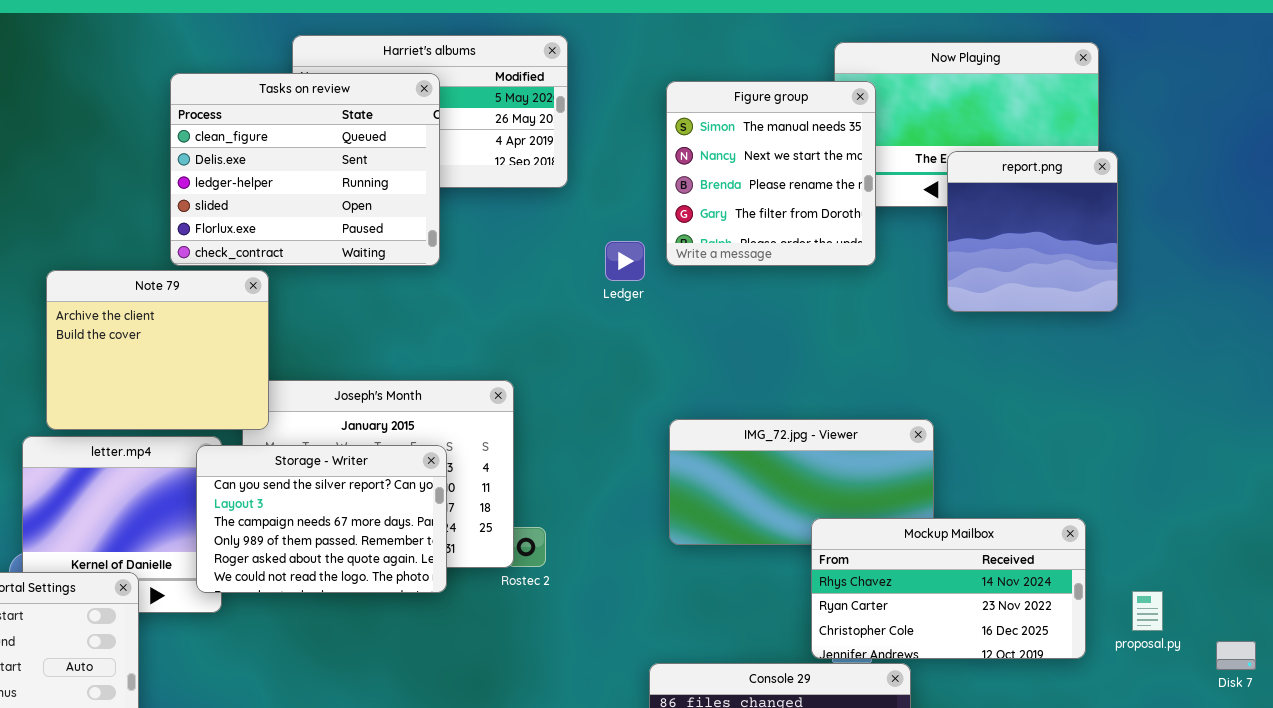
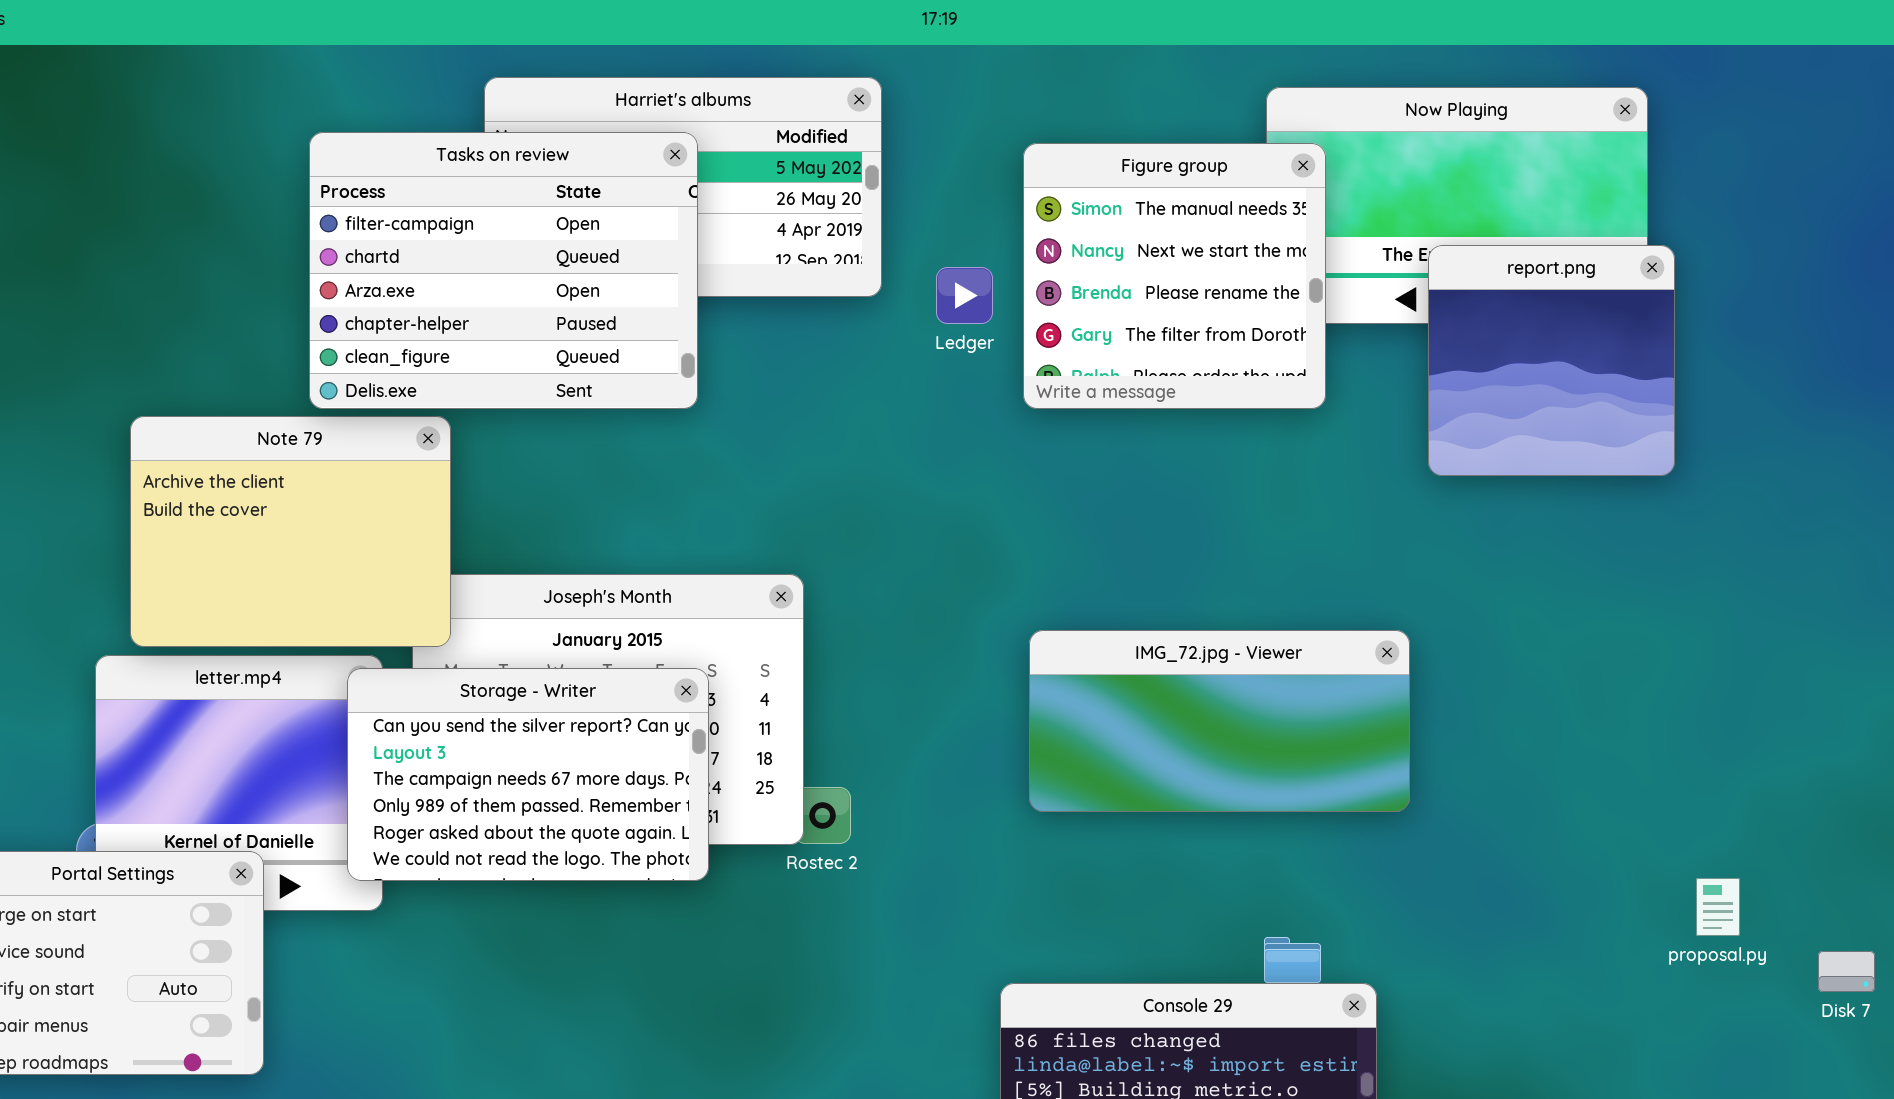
Tasks on review: [170,73,440,266] -> [309,132,698,409], scrolled up 4 rows
Ledger: [605,241,645,281] -> [936,267,993,324], moved
Mockup Mailbox: [811,518,1086,659] -> none, closed

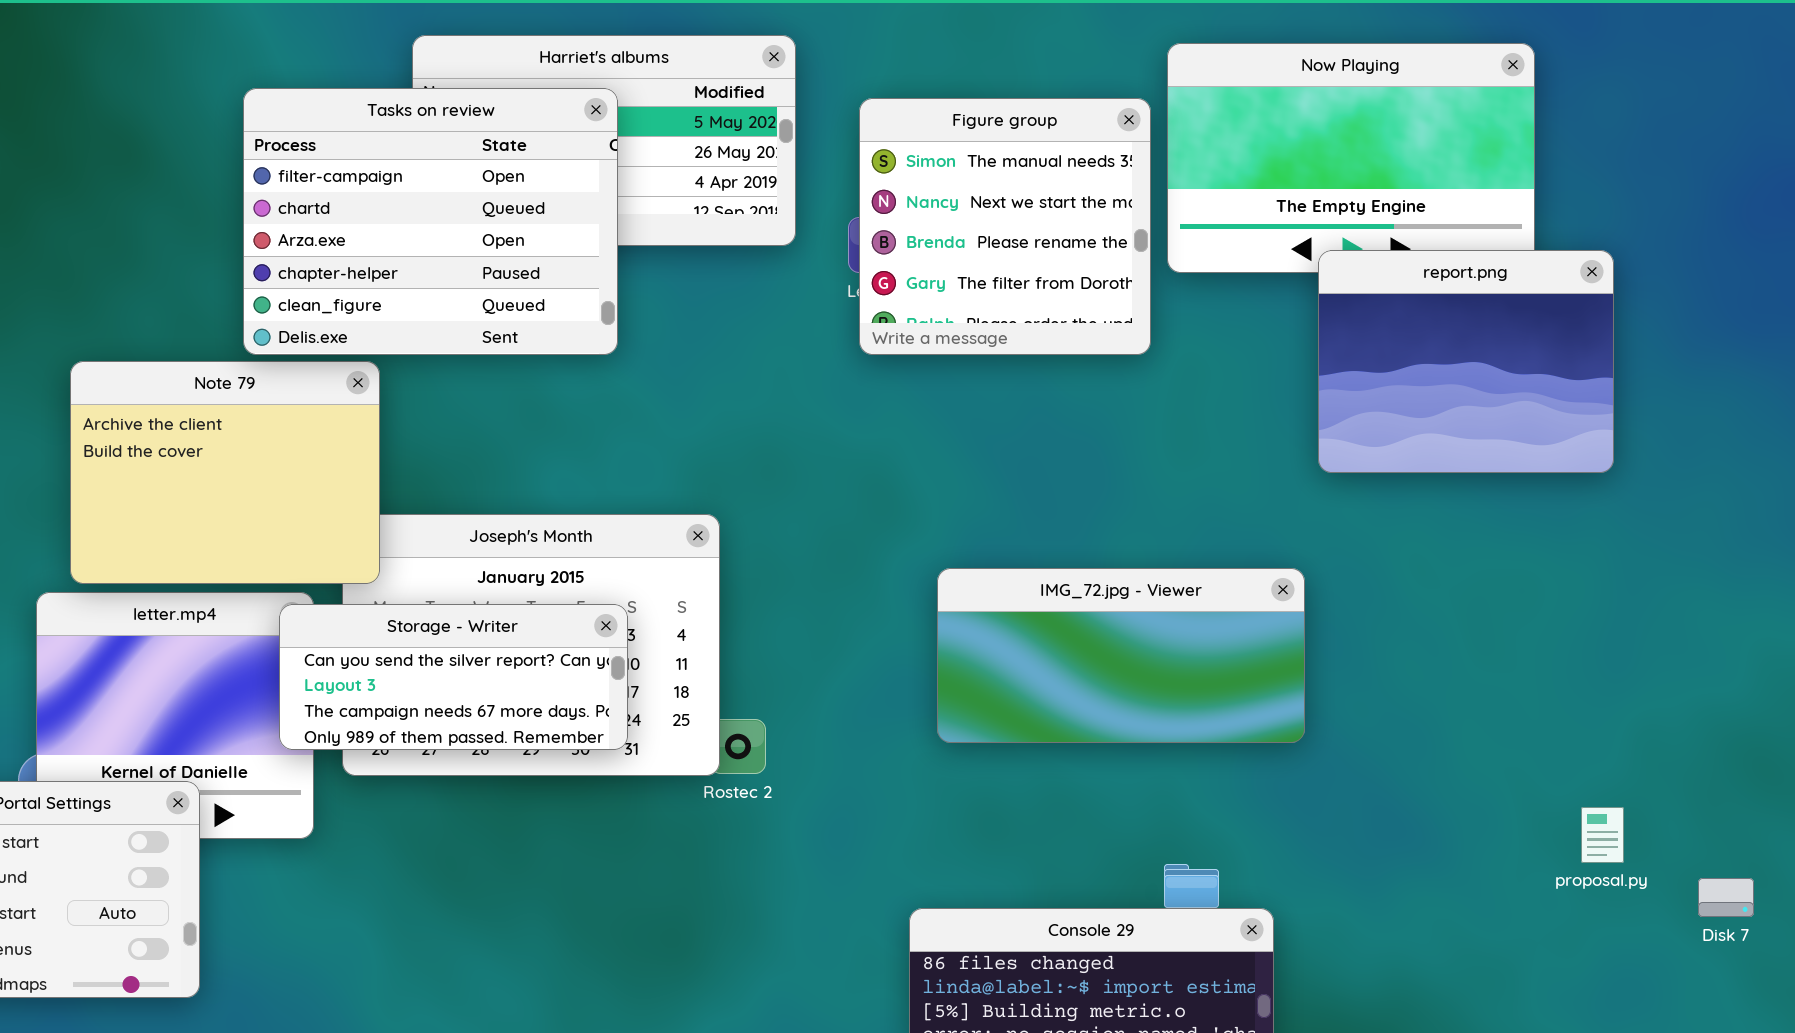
Figure group: [1023,143,1326,409] -> [859,98,1151,355], moved
report.png: [1428,245,1675,476] -> [1318,250,1614,473], moved, resized
Storage - Writer: [347,668,709,881] -> [279,604,628,750], resized

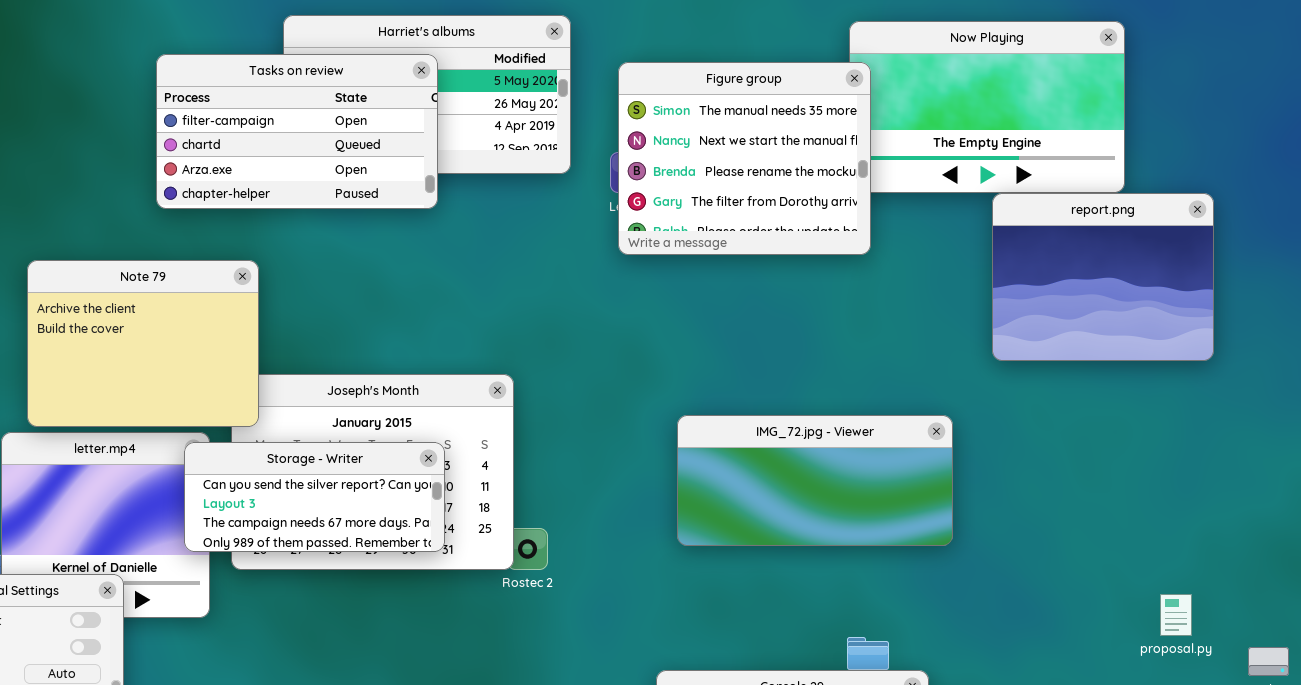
Tasks on review: [243,88,618,355] -> [156,54,438,209], resized
Figure group: [859,98,1151,355] -> [618,62,871,255], resized
report.png: [1318,250,1614,473] -> [992,193,1214,361], moved

